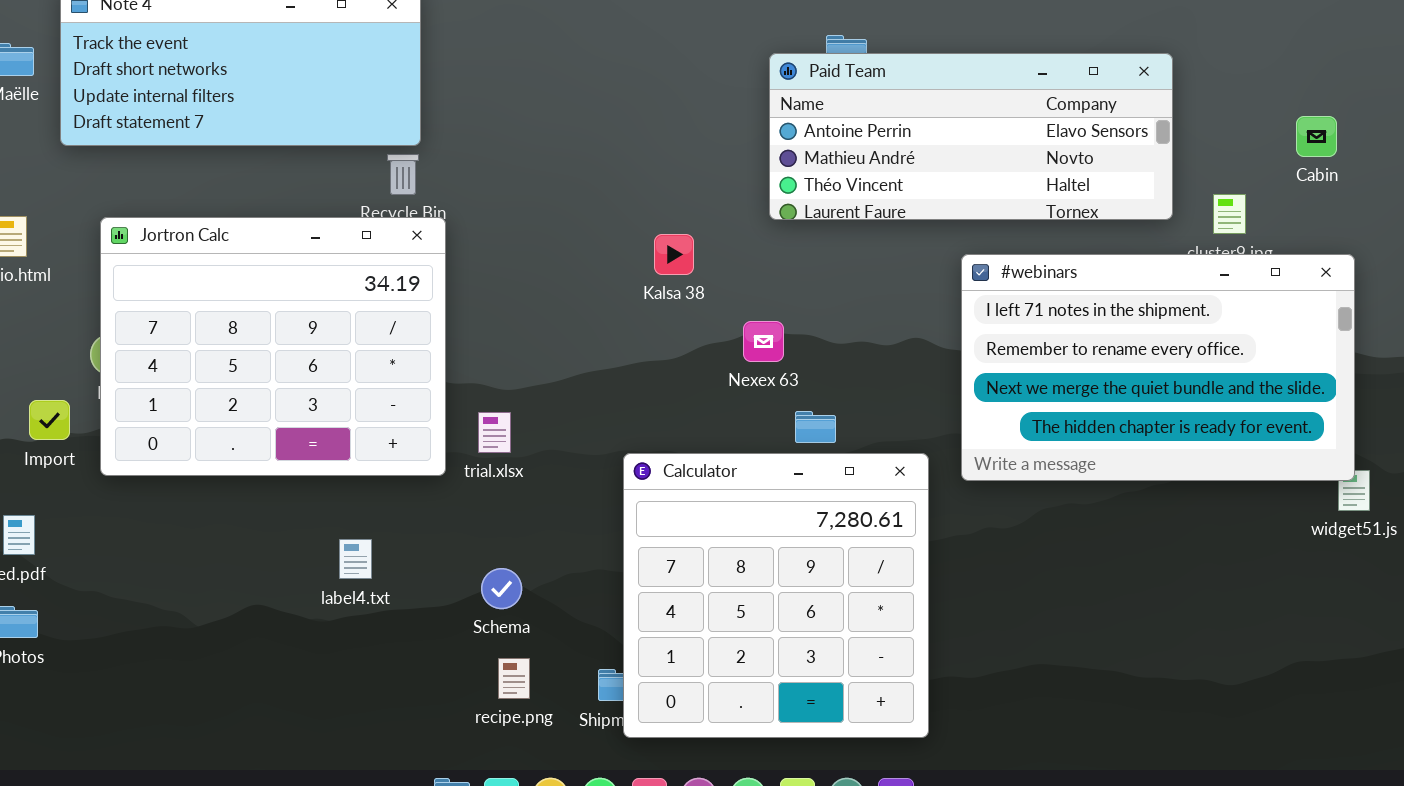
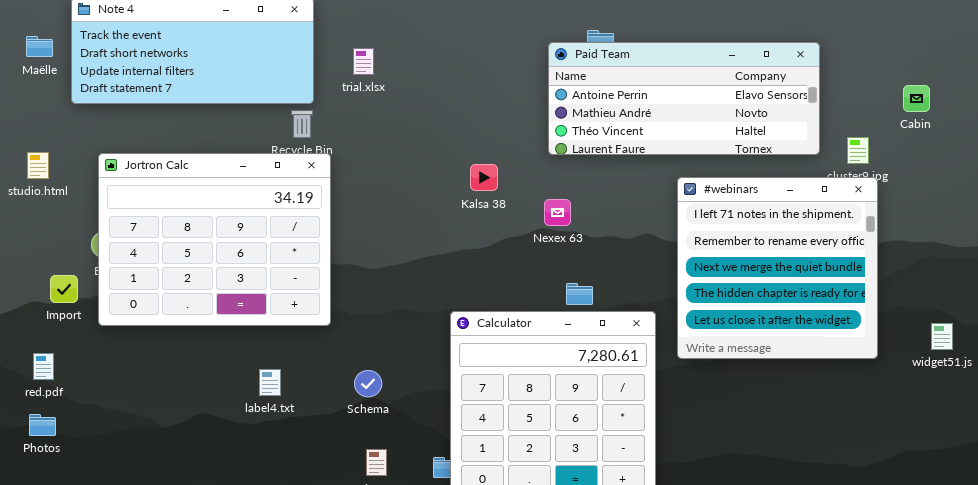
#webinars: [961,254,1355,481] -> [677,177,878,359], resized
Nexex 63: [743,321,784,362] -> [544,199,571,226], moved
trial.xlsx: [478,412,511,453] -> [353,48,374,75], moved
Schema: [481,568,522,609] -> [354,370,382,397], moved

